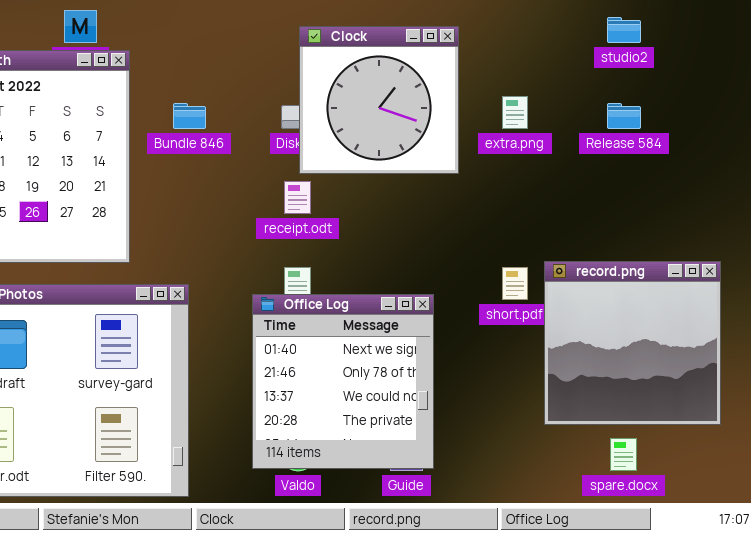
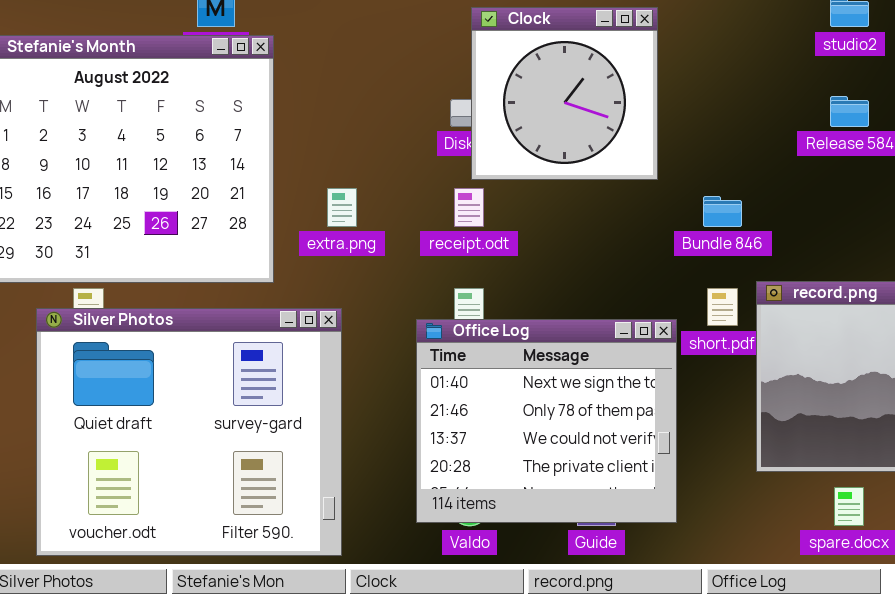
extra.png: [502,96,528,129] -> [327,188,357,227], moved
Bundle 846: [173,103,206,129] -> [703,196,742,227], moved
Office Log: [252,294,434,469] -> [416,319,677,523], resized

